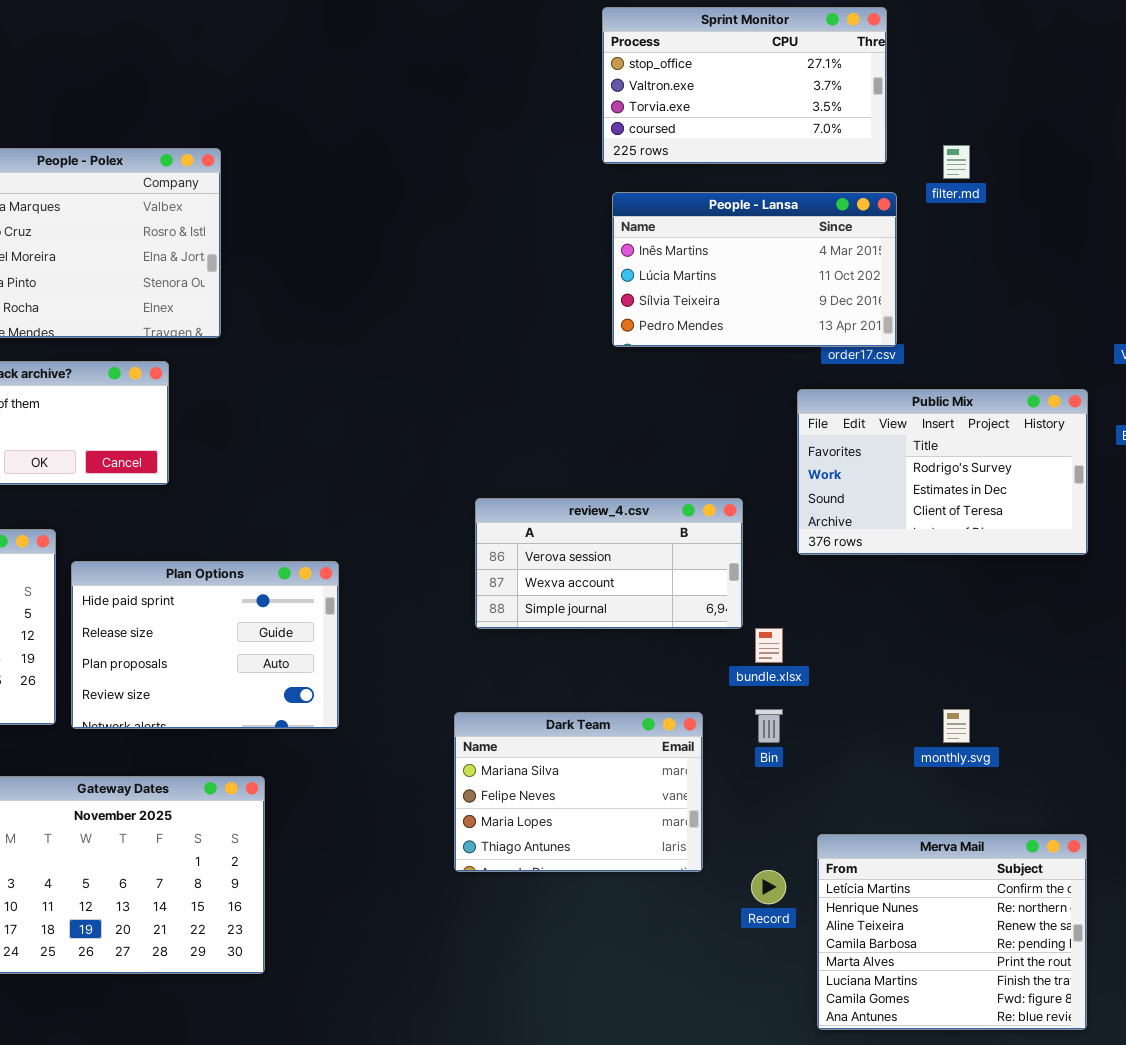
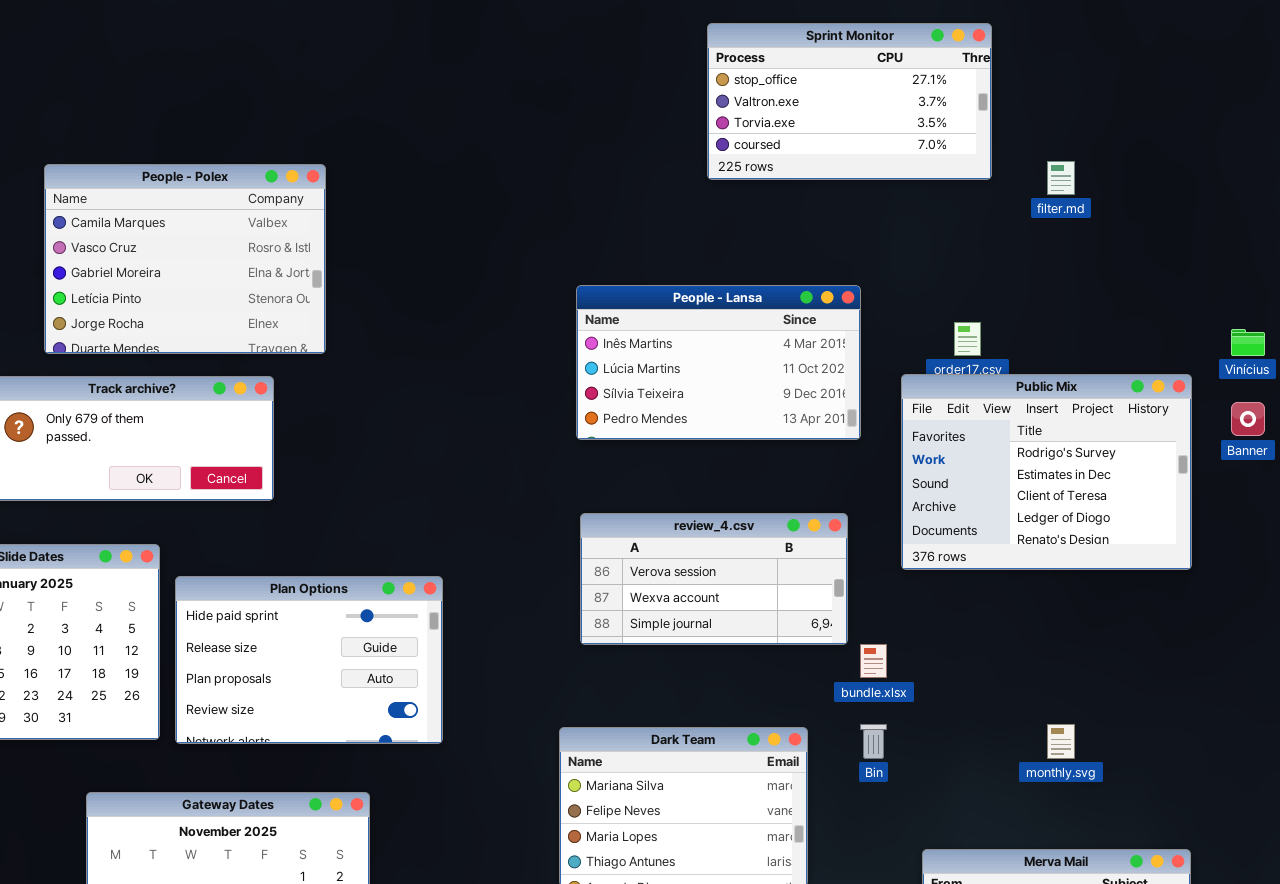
People - Lansa: [612,192,897,347] -> [576,285,861,440], moved
Public Mix: [797,389,1088,555] -> [901,374,1192,570], resized

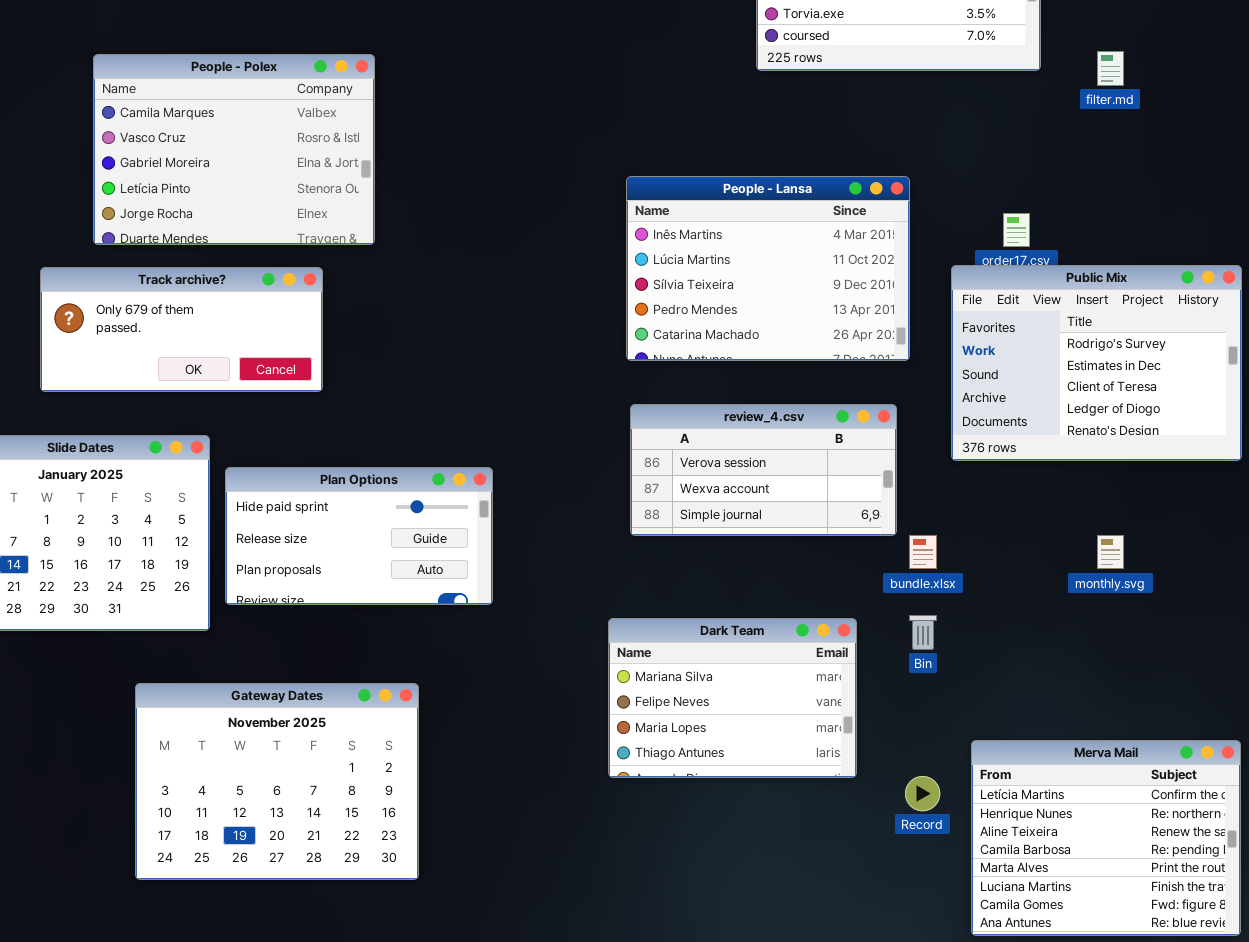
People - Lansa: [576,285,861,440] -> [626,176,910,361], resized
Plan Options: [175,576,443,744] -> [225,467,493,605], resized
monthly.svg: [1047,724,1075,759] -> [1097,535,1124,569], moved

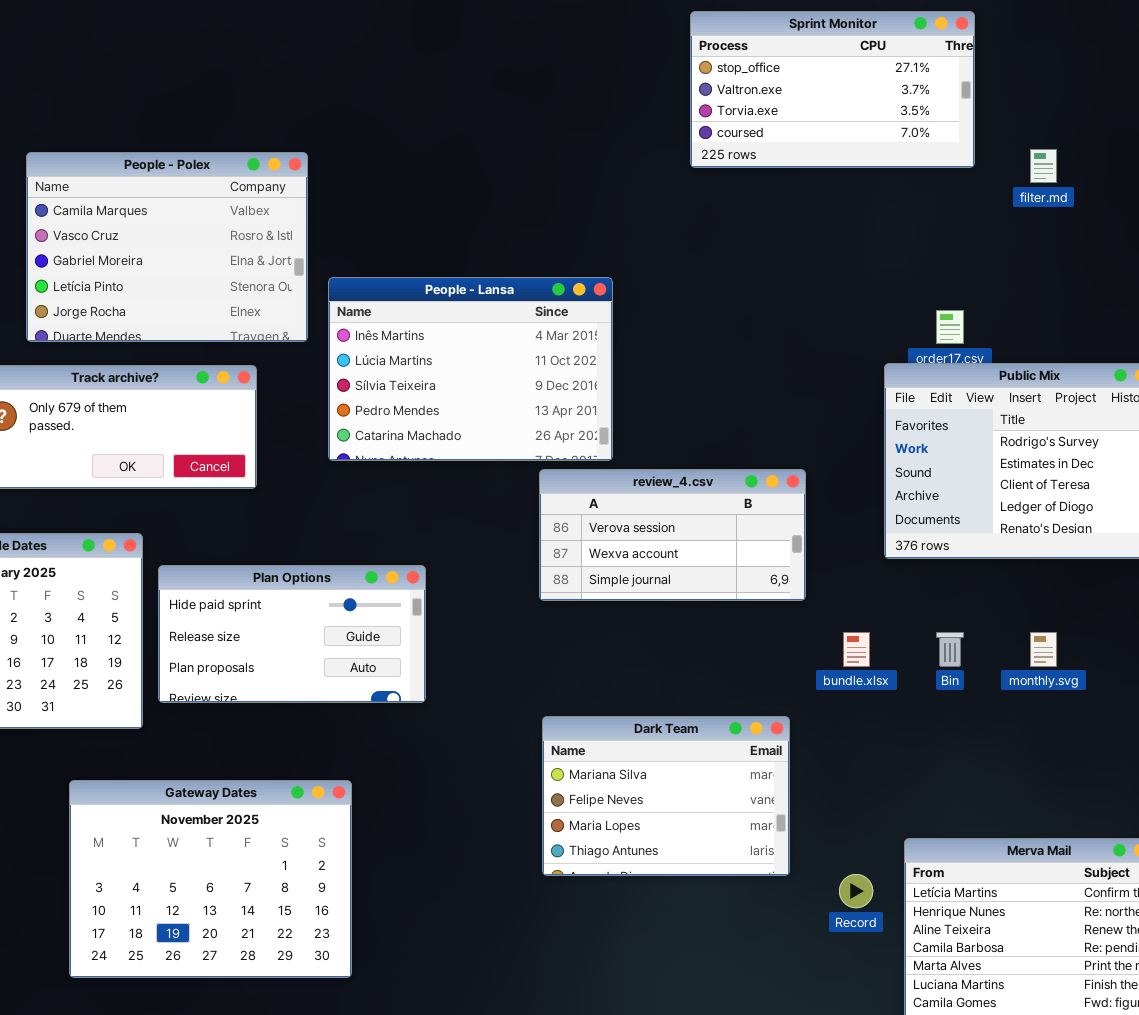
People - Lansa: [626,176,910,361] -> [328,277,613,461], moved
review_4.csv: [630,404,897,536] -> [539,469,806,601], moved
Bin: [909,615,937,650] -> [936,632,964,667], moved

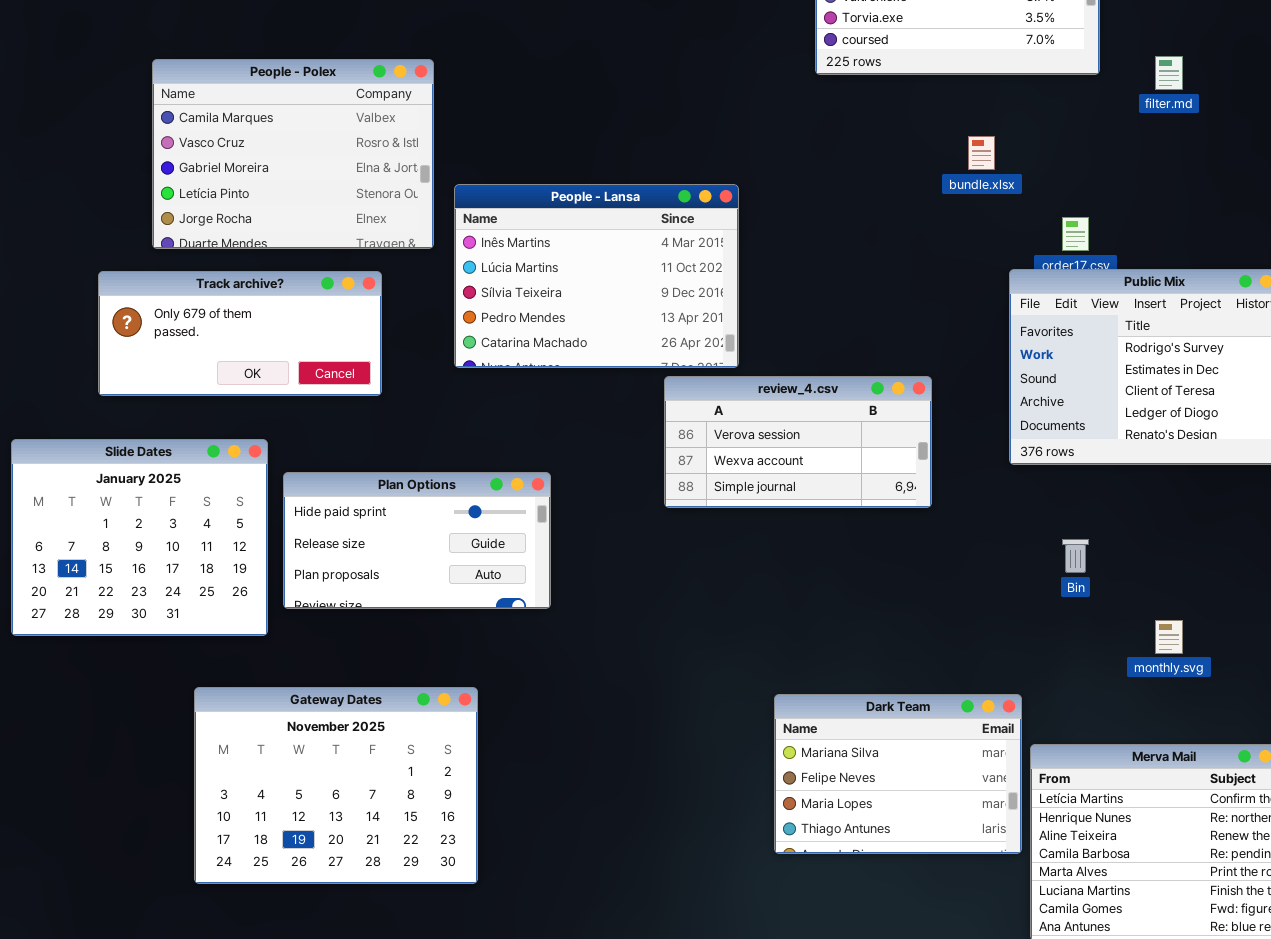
bundle.xlsx: [843,632,870,667] -> [968,136,995,170], moved
monthly.svg: [1030,632,1057,667] -> [1155,620,1183,654], moved
Dark Team: [542,716,790,876] -> [774,694,1022,854], moved

